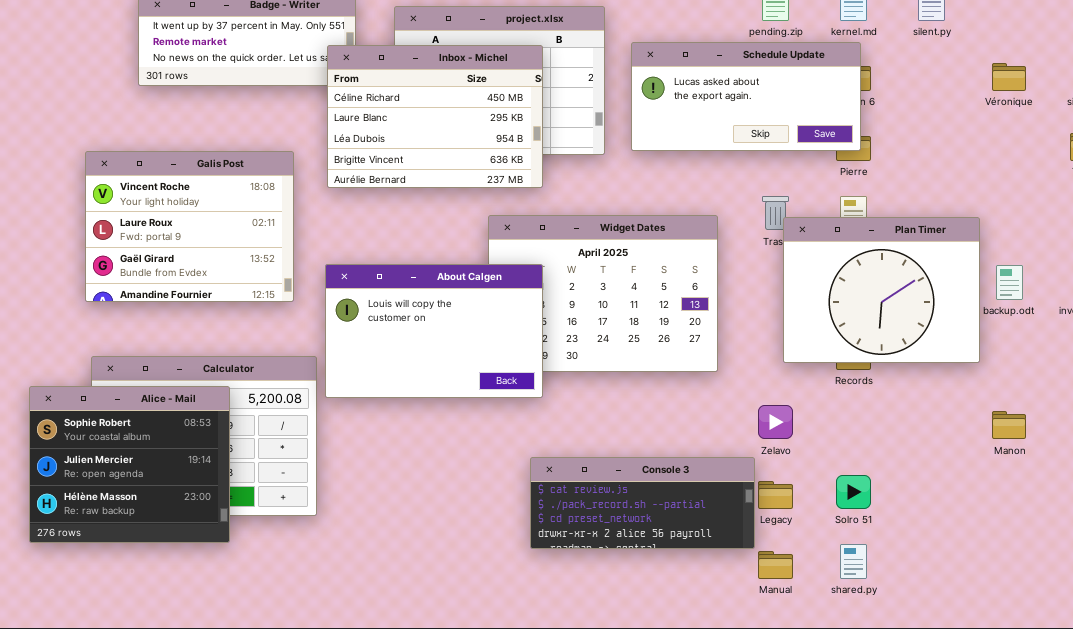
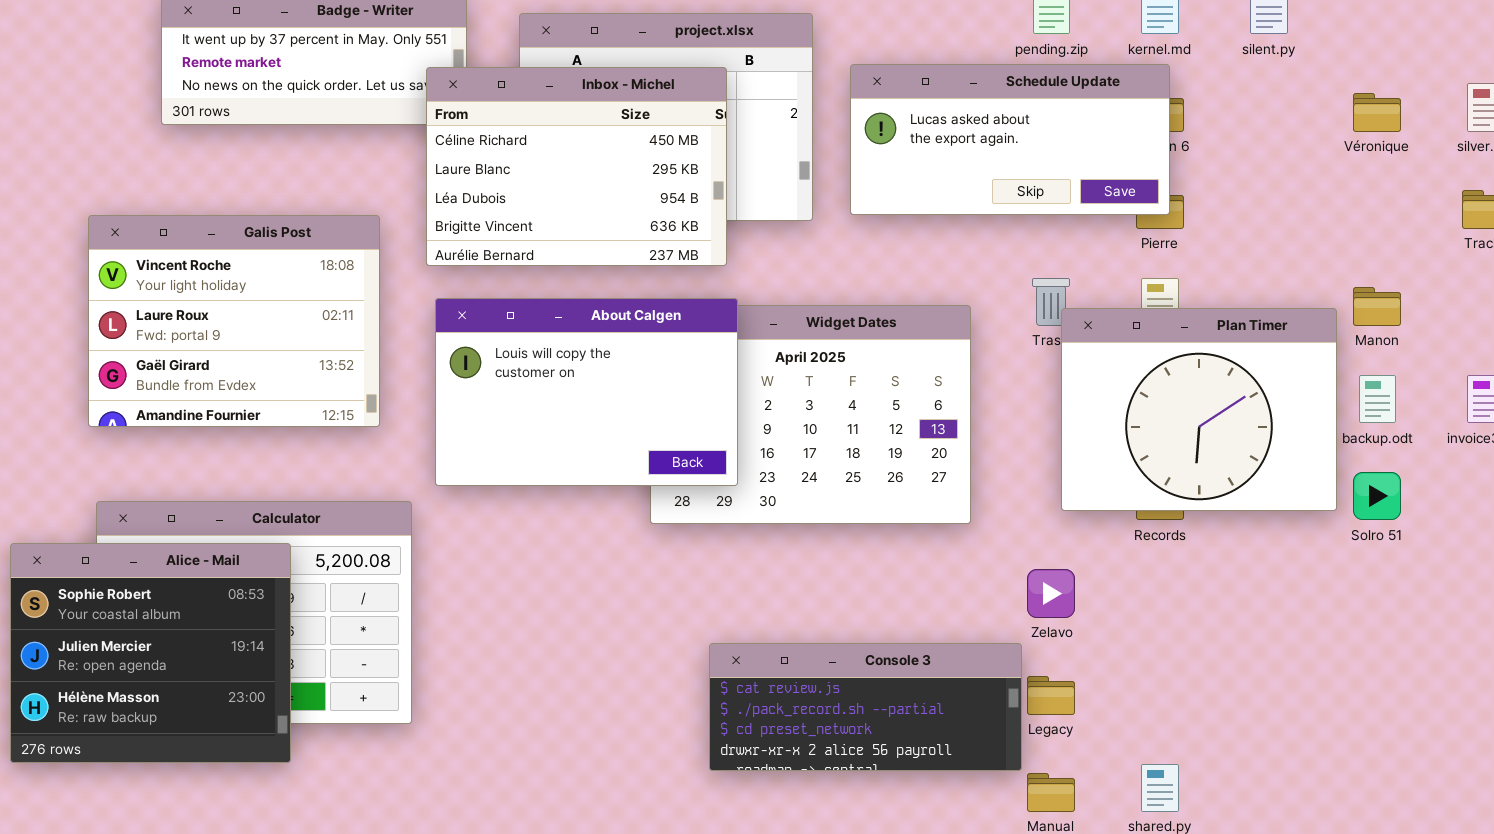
About Calgen: [325,264,543,398] -> [435,298,738,486], moved
Manon: [992,411,1026,439] -> [1353,287,1401,326], moved
Solro 51: [836,475,871,509] -> [1353,472,1401,520], moved

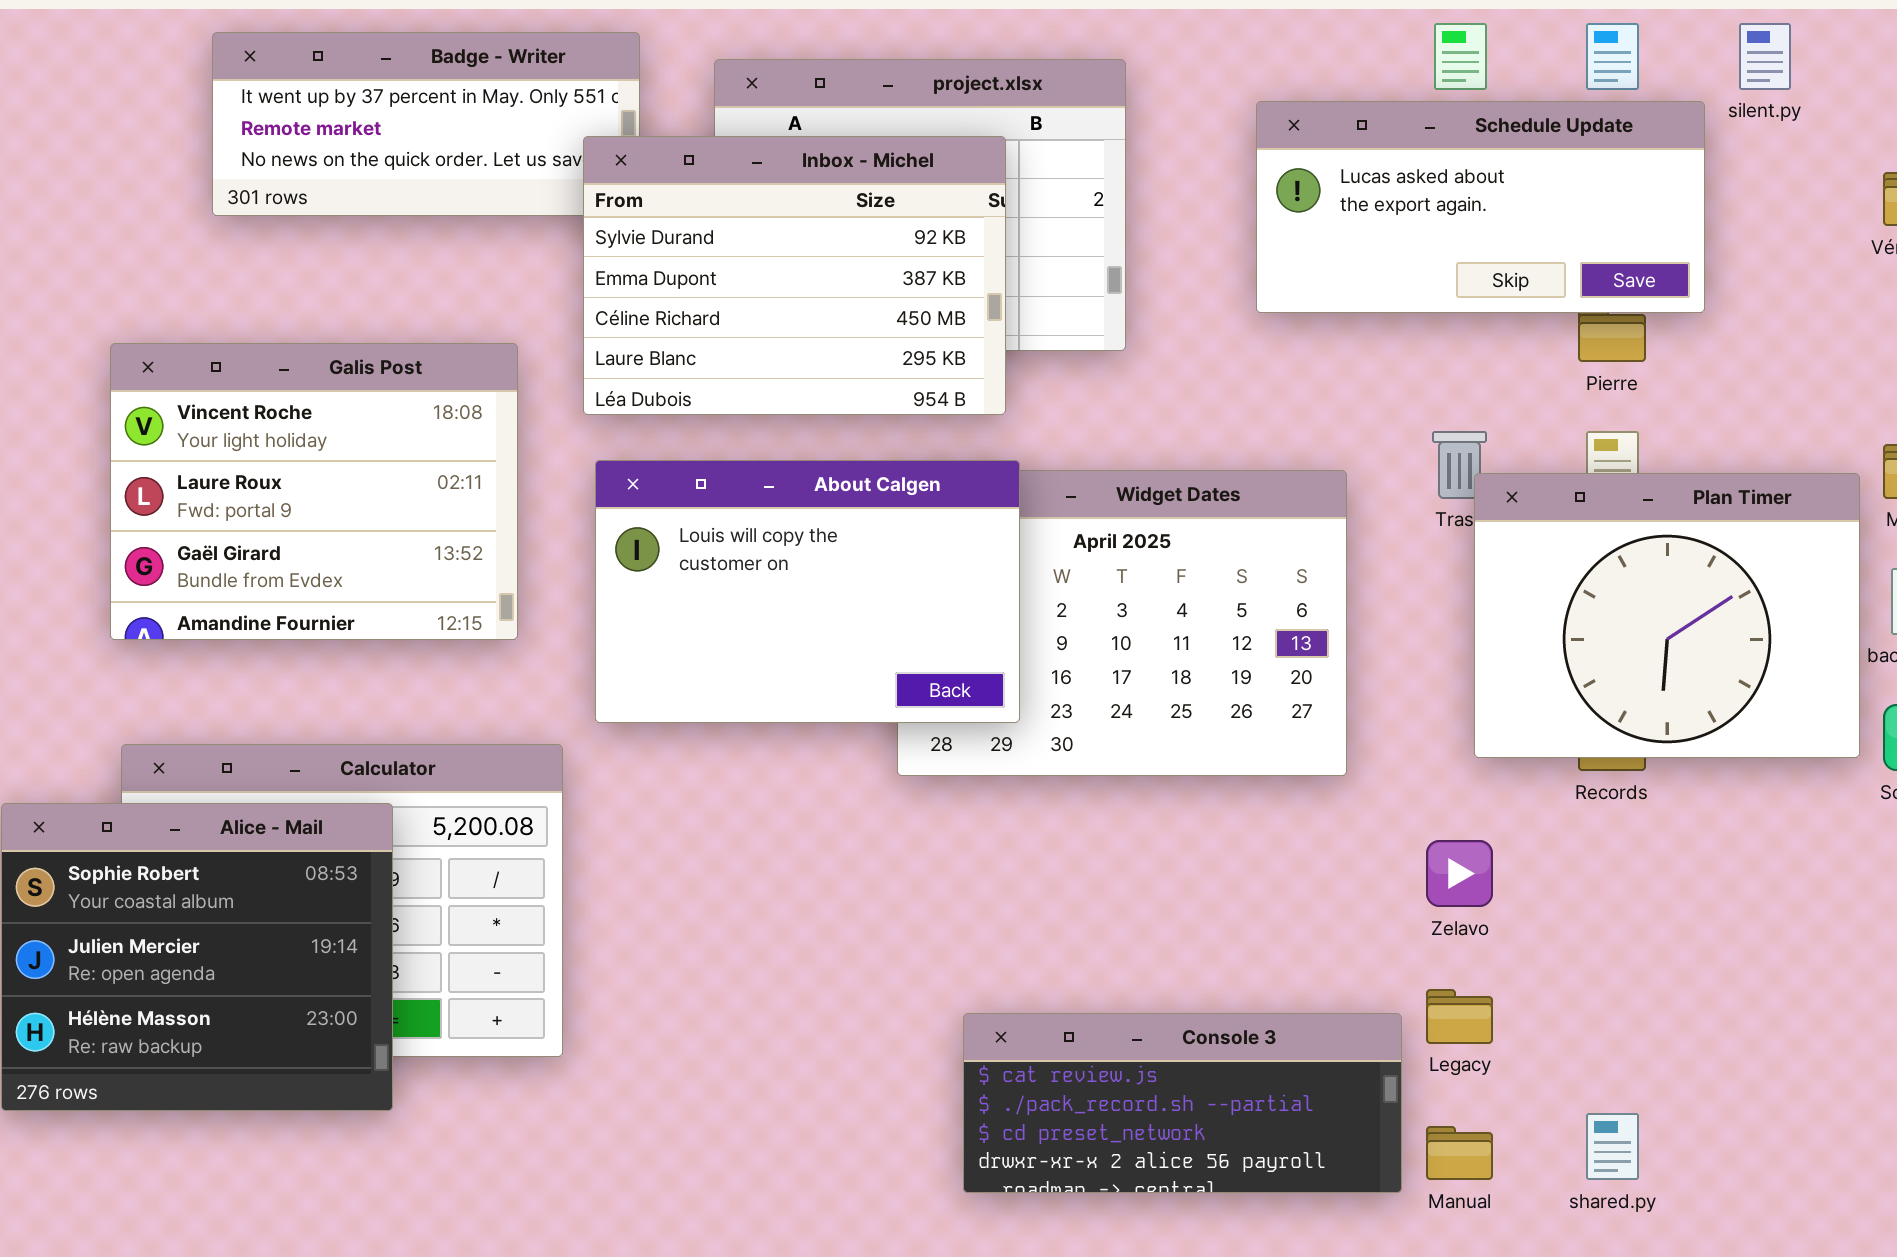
Schedule Update: [850,64,1170,215] -> [1256,101,1705,313], moved
Inbox - Michel: [426,67,727,266] -> [583,136,1006,415], scrolled up 2 rows
Console 3: [709,643,1022,771] -> [963,1013,1402,1193], moved

